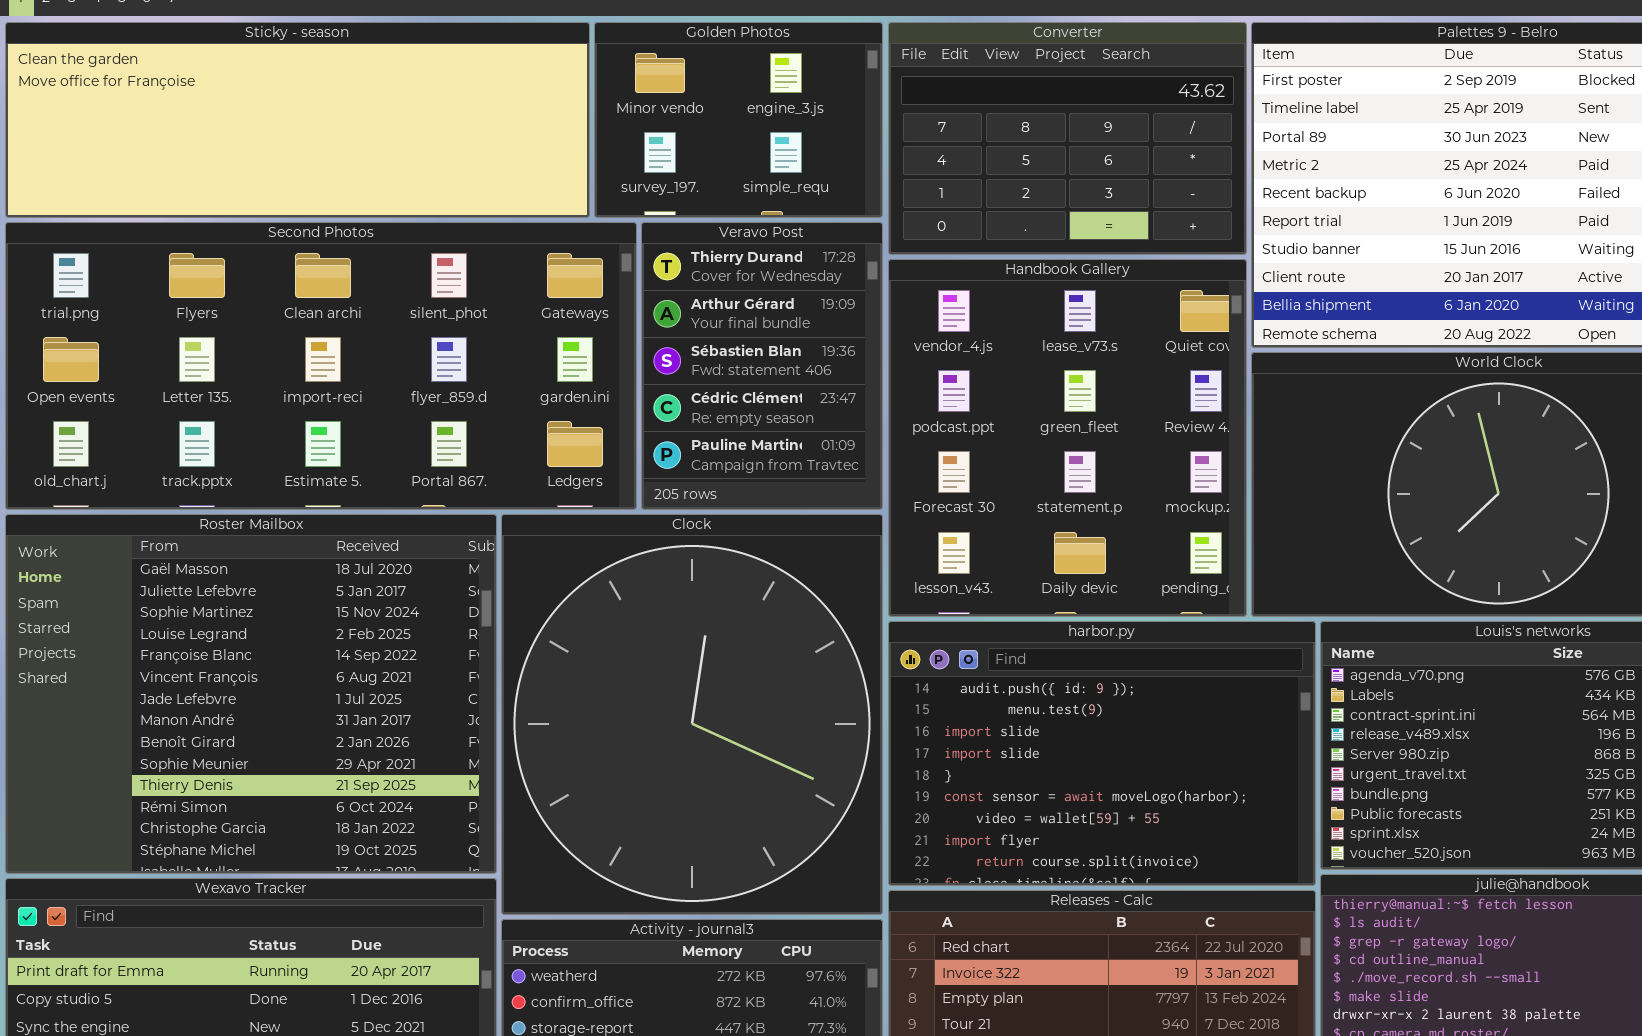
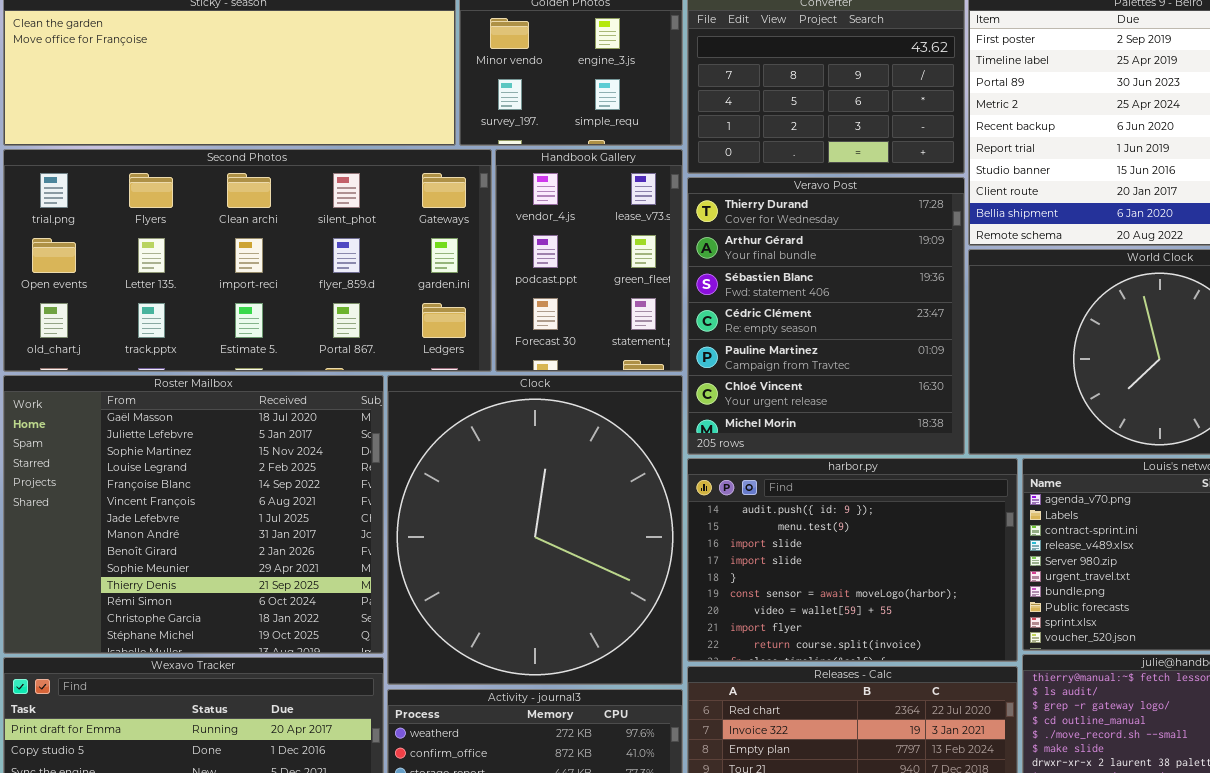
Veravo Post: [641,222,883,510] -> [687,177,965,455], moved, resized
Handbook Gallery: [888,259,1247,617] -> [495,149,683,372], moved, resized

